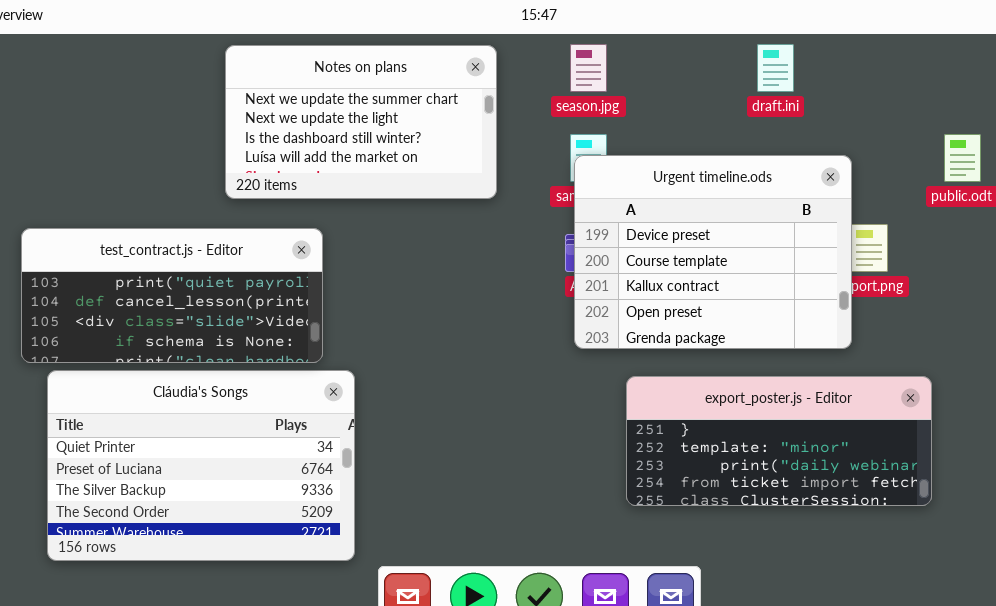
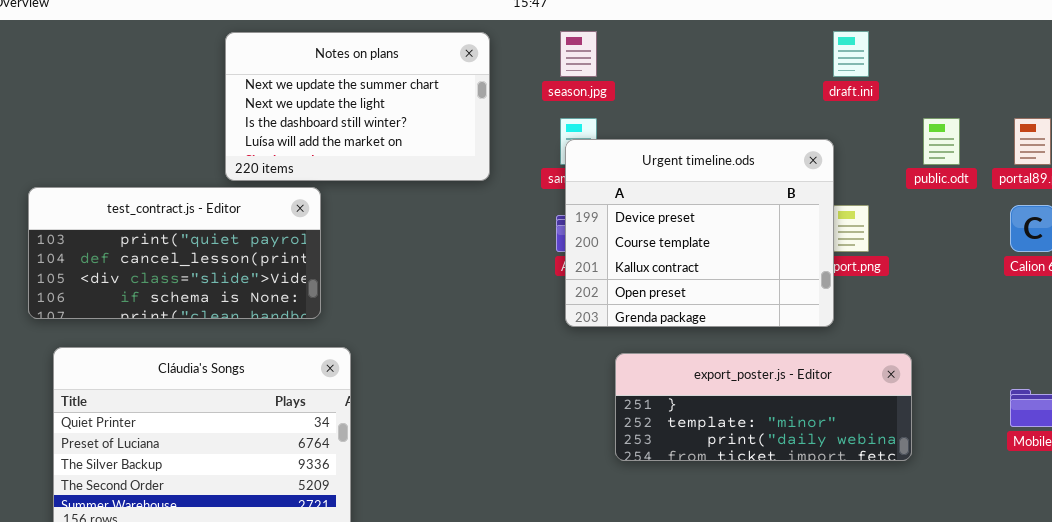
draft.ini: [757,44,794,92] -> [833,31,869,77], moved
test_contract.js - Editor: [21,228,323,363] -> [28,187,321,319], moved
export_poster.js - Editor: [626,376,932,506] -> [615,353,912,461], resized

